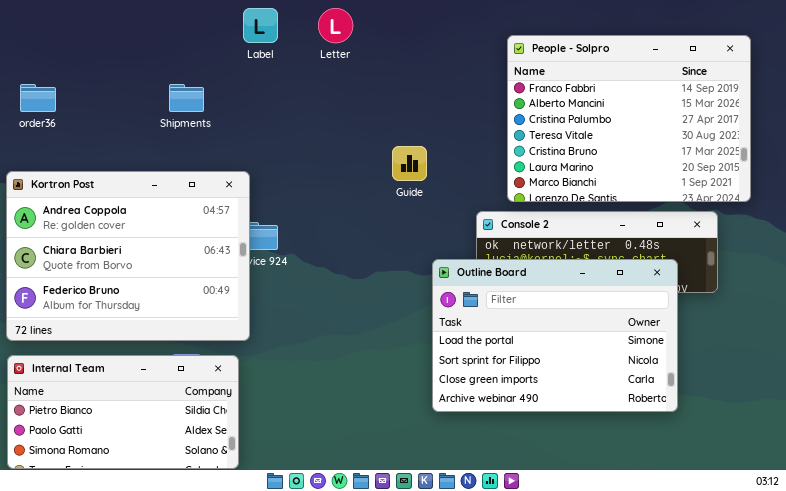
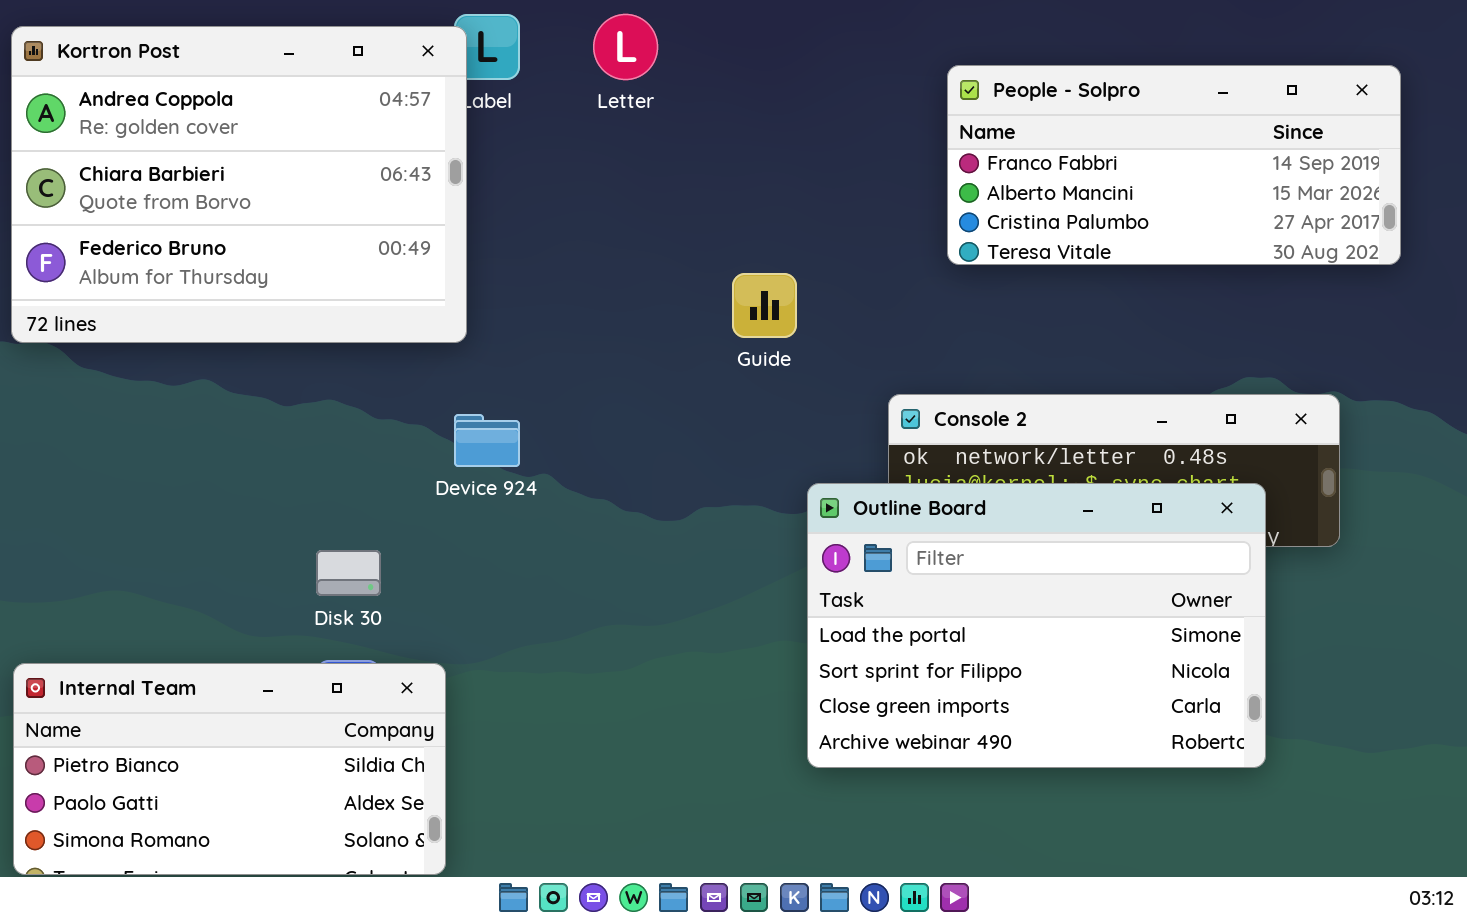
People - Solpro: [507,35,751,202] -> [947,65,1401,265], resized
Kortron Post: [6,171,250,341] -> [11,26,467,343], moved

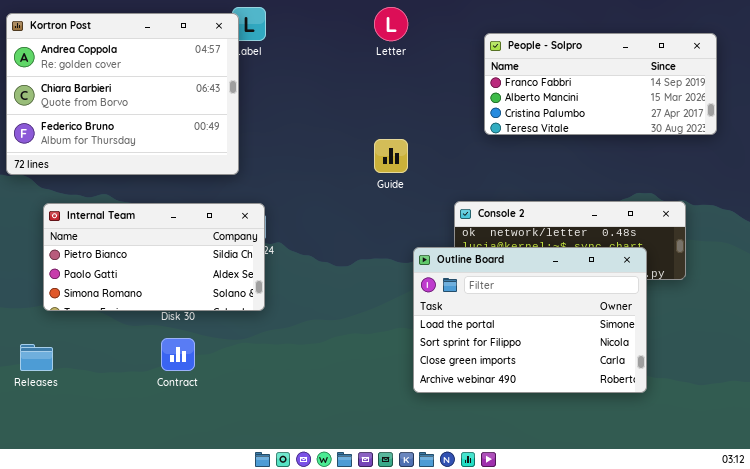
Letter: [593,14,658,80] -> [374,7,408,41], moved
Internal Team: [13,663,446,875] -> [43,203,265,311], moved

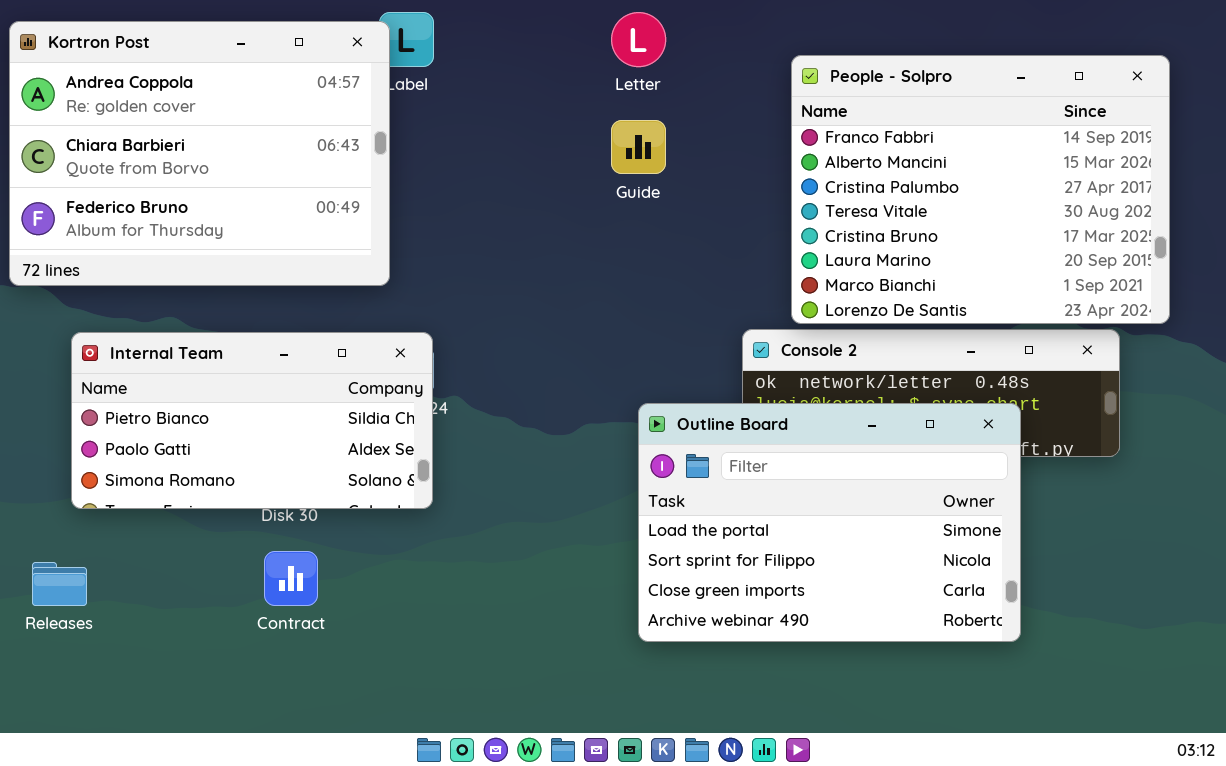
People - Solpro: [484,33,717,135] -> [791,55,1170,324], resized
Guide: [374,139,408,173] -> [611,120,666,174], moved
Outline Board: [413,247,647,393] -> [638,403,1021,642], moved

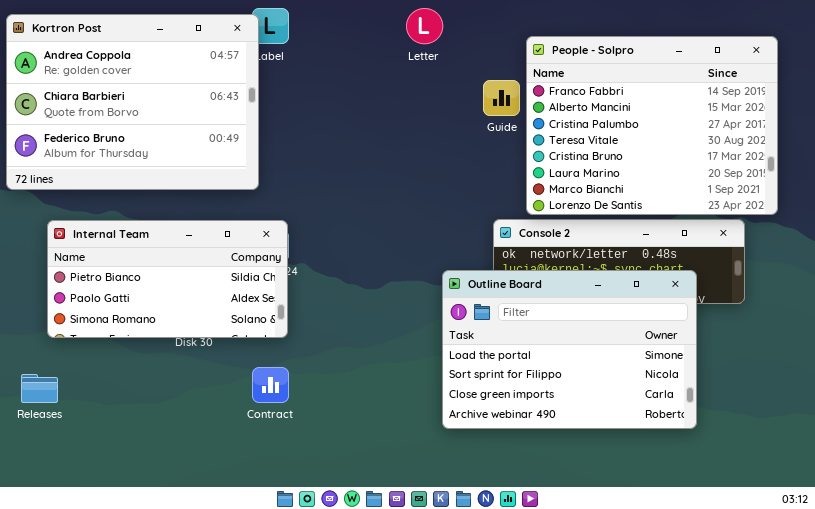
Guide: [611,120,666,174] -> [483,80,520,116], moved
Outline Board: [638,403,1021,642] -> [442,270,697,429], moved
Contract: [264,551,318,606] -> [252,367,289,403], moved

